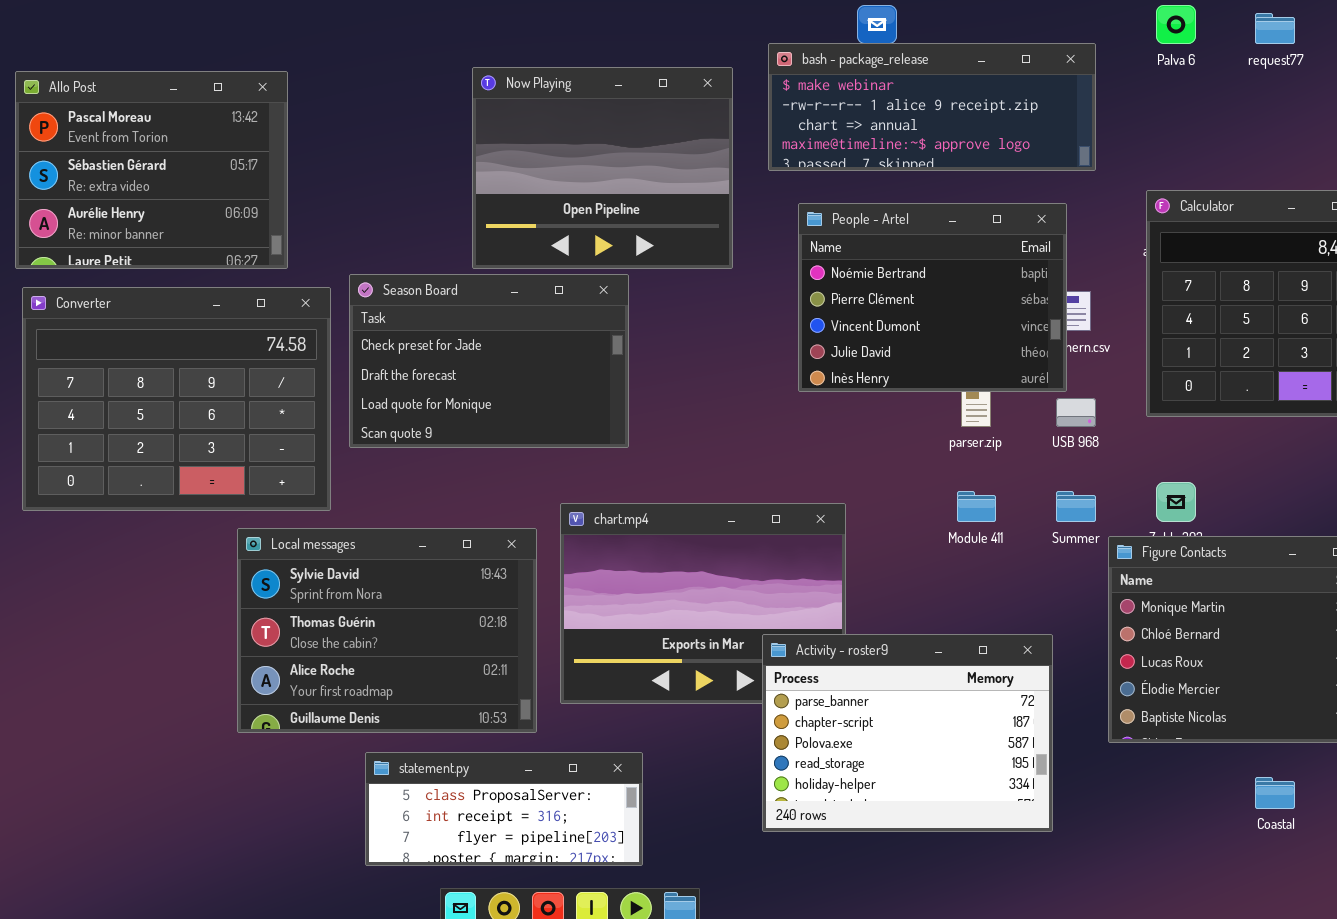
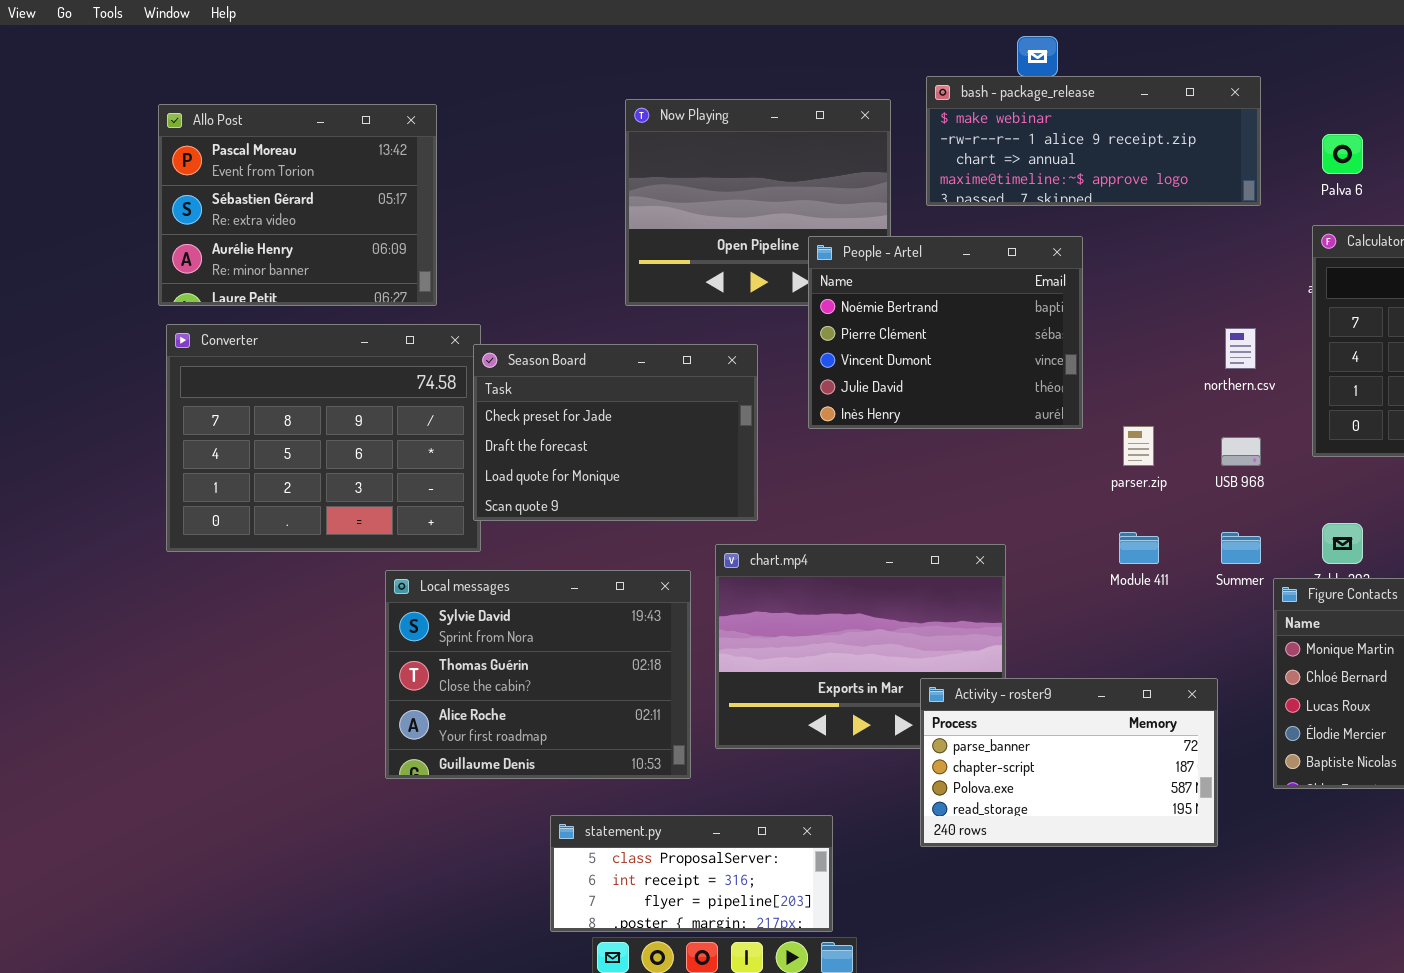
Palva 6: [1156,5,1196,44] -> [1322,134,1363,174], moved
People - Artel: [798,203,1067,392] -> [808,236,1083,429], moved
Season Board: [349,274,629,448] -> [473,344,758,521], moved
Activity - roster9: [762,634,1053,832] -> [920,678,1218,847], resized
statement.py: [365,752,643,866] -> [550,815,833,932], moved

